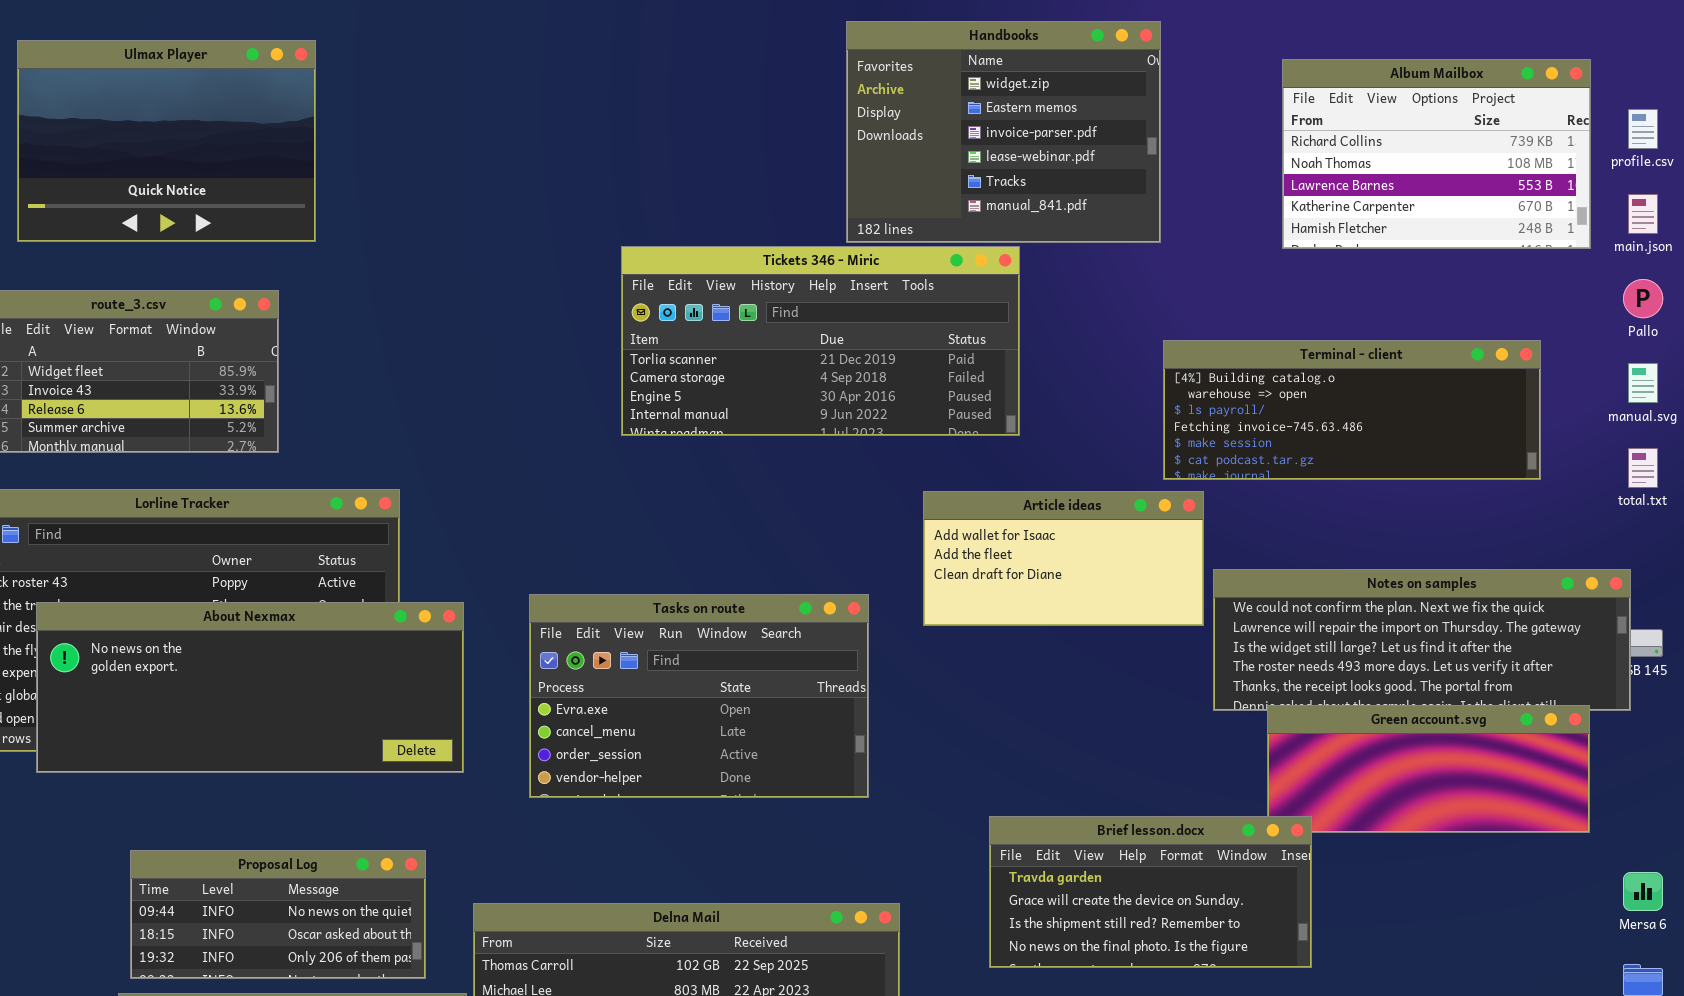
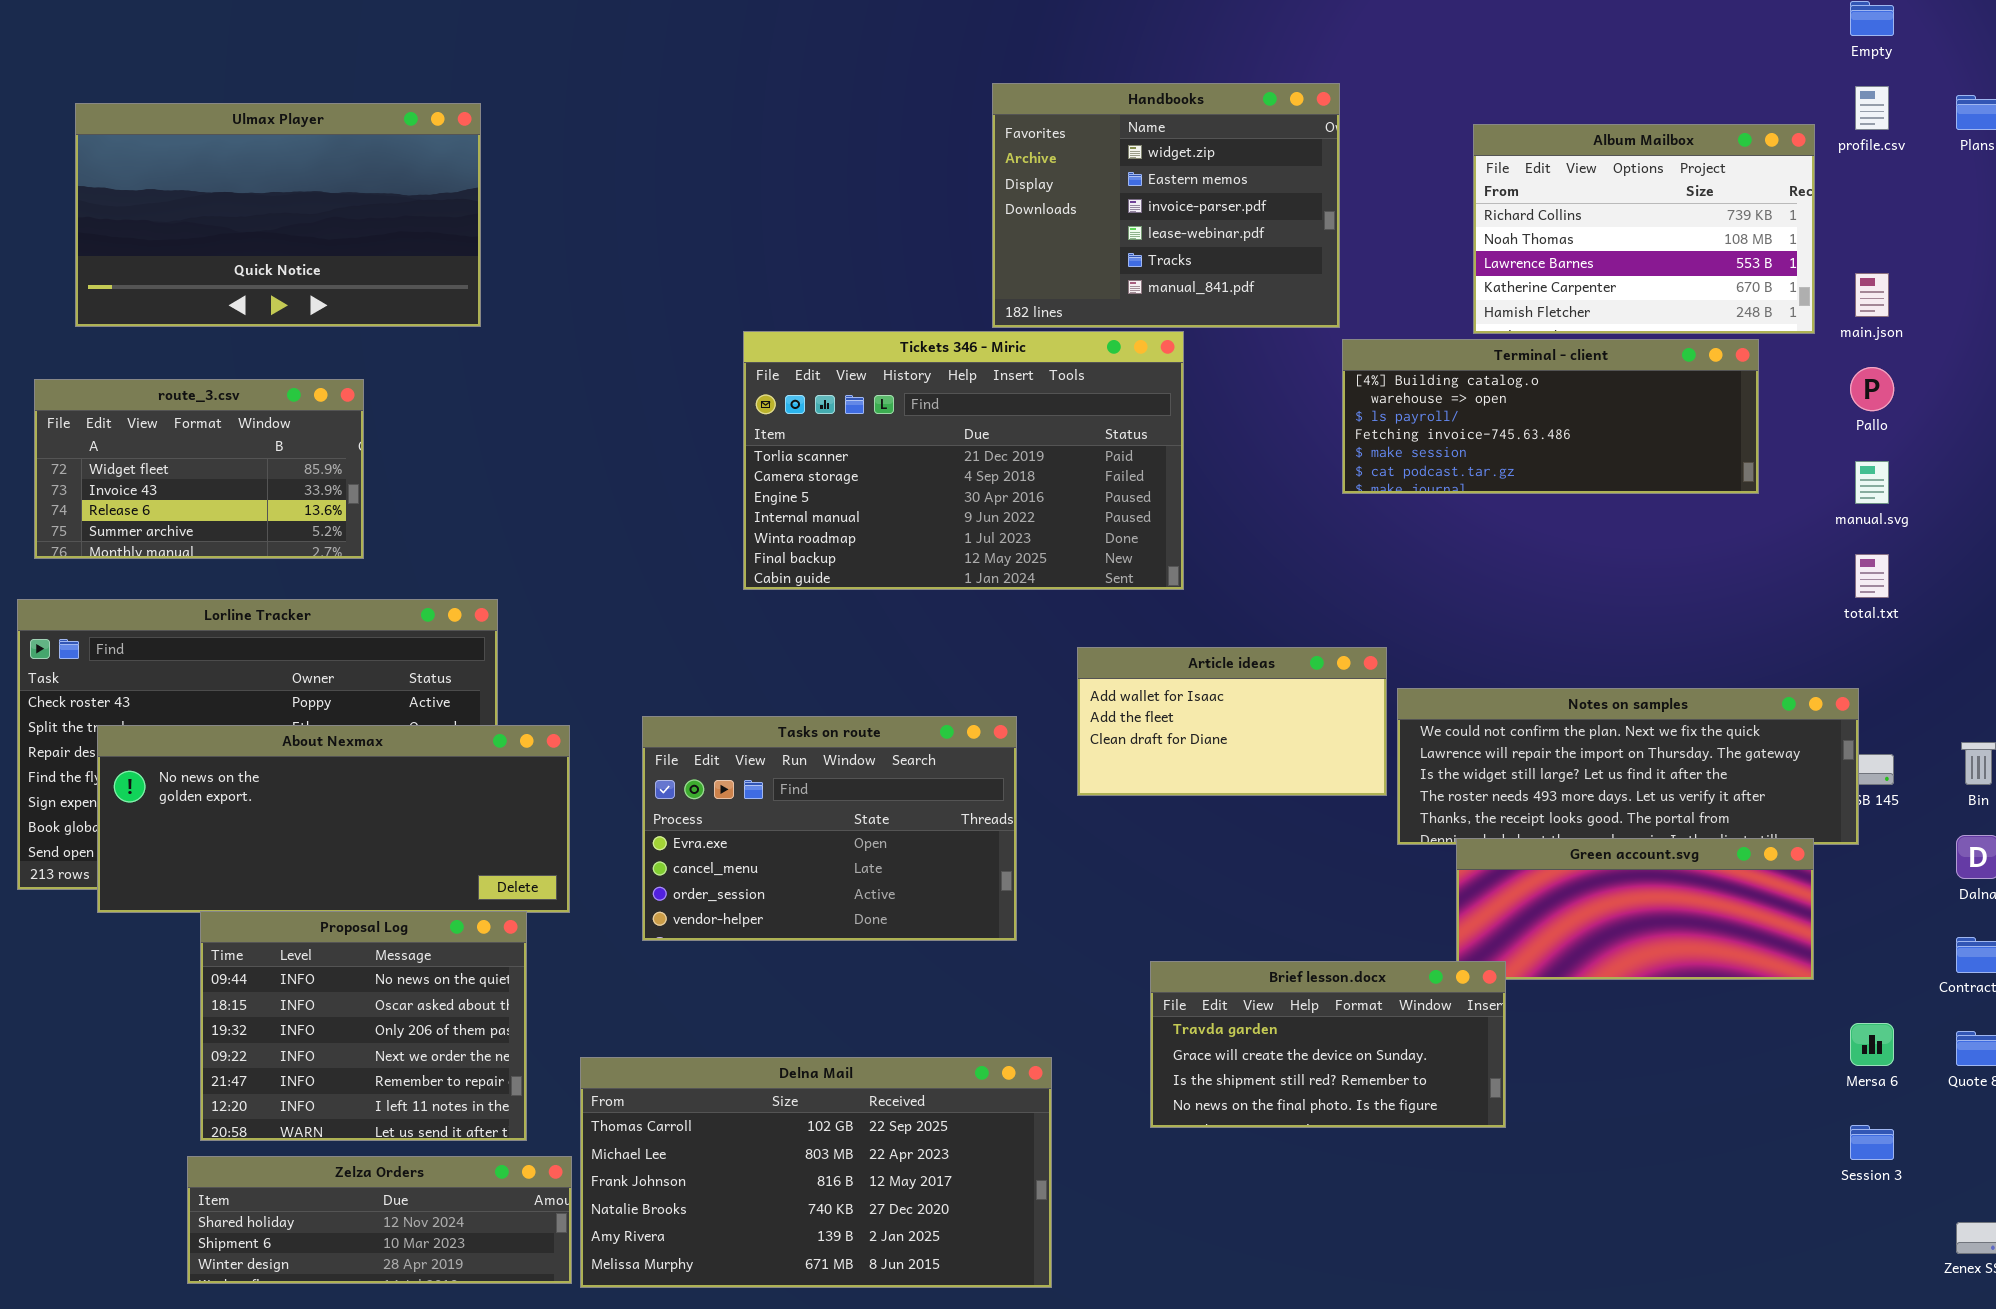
Ulmax Player: [17,40,316,242] -> [75,103,481,327], resized
profile.csv: [1628,109,1658,149] -> [1855,86,1889,130], moved
Tickets 346 - Miric: [621,246,1020,436] -> [743,331,1184,590], resized
Terminal - client: [1163,340,1541,480] -> [1342,339,1759,494], moved
Article ideas: [923,491,1204,626] -> [1077,647,1387,796], moved
Proposal Log: [130,850,426,979] -> [200,911,527,1141], resized

